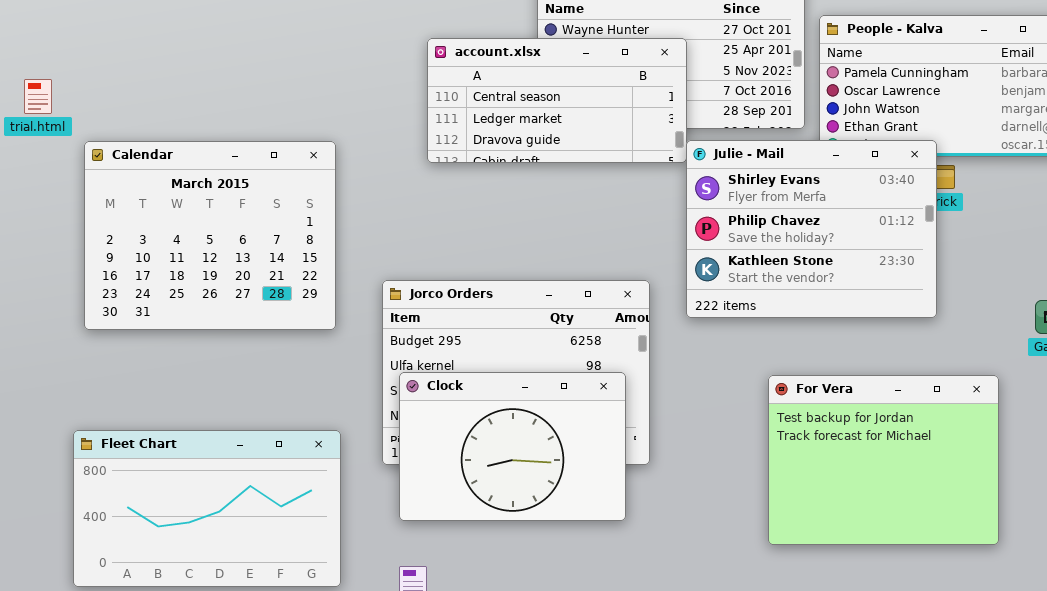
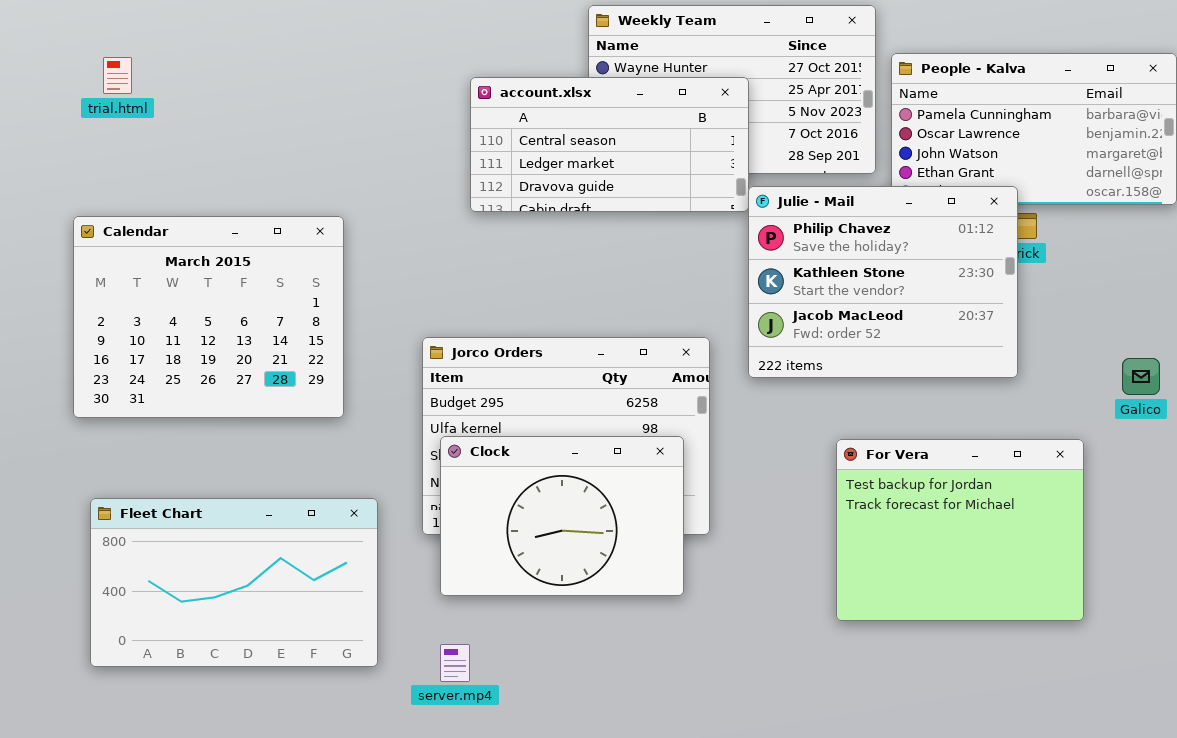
trial.html: [24,79,52,114] -> [103,57,132,94], moved
Julie - Mail: [686,140,937,318] -> [748,186,1018,378], scrolled down 1 row
Calendar: [84,141,336,330] -> [73,216,344,418], moved

